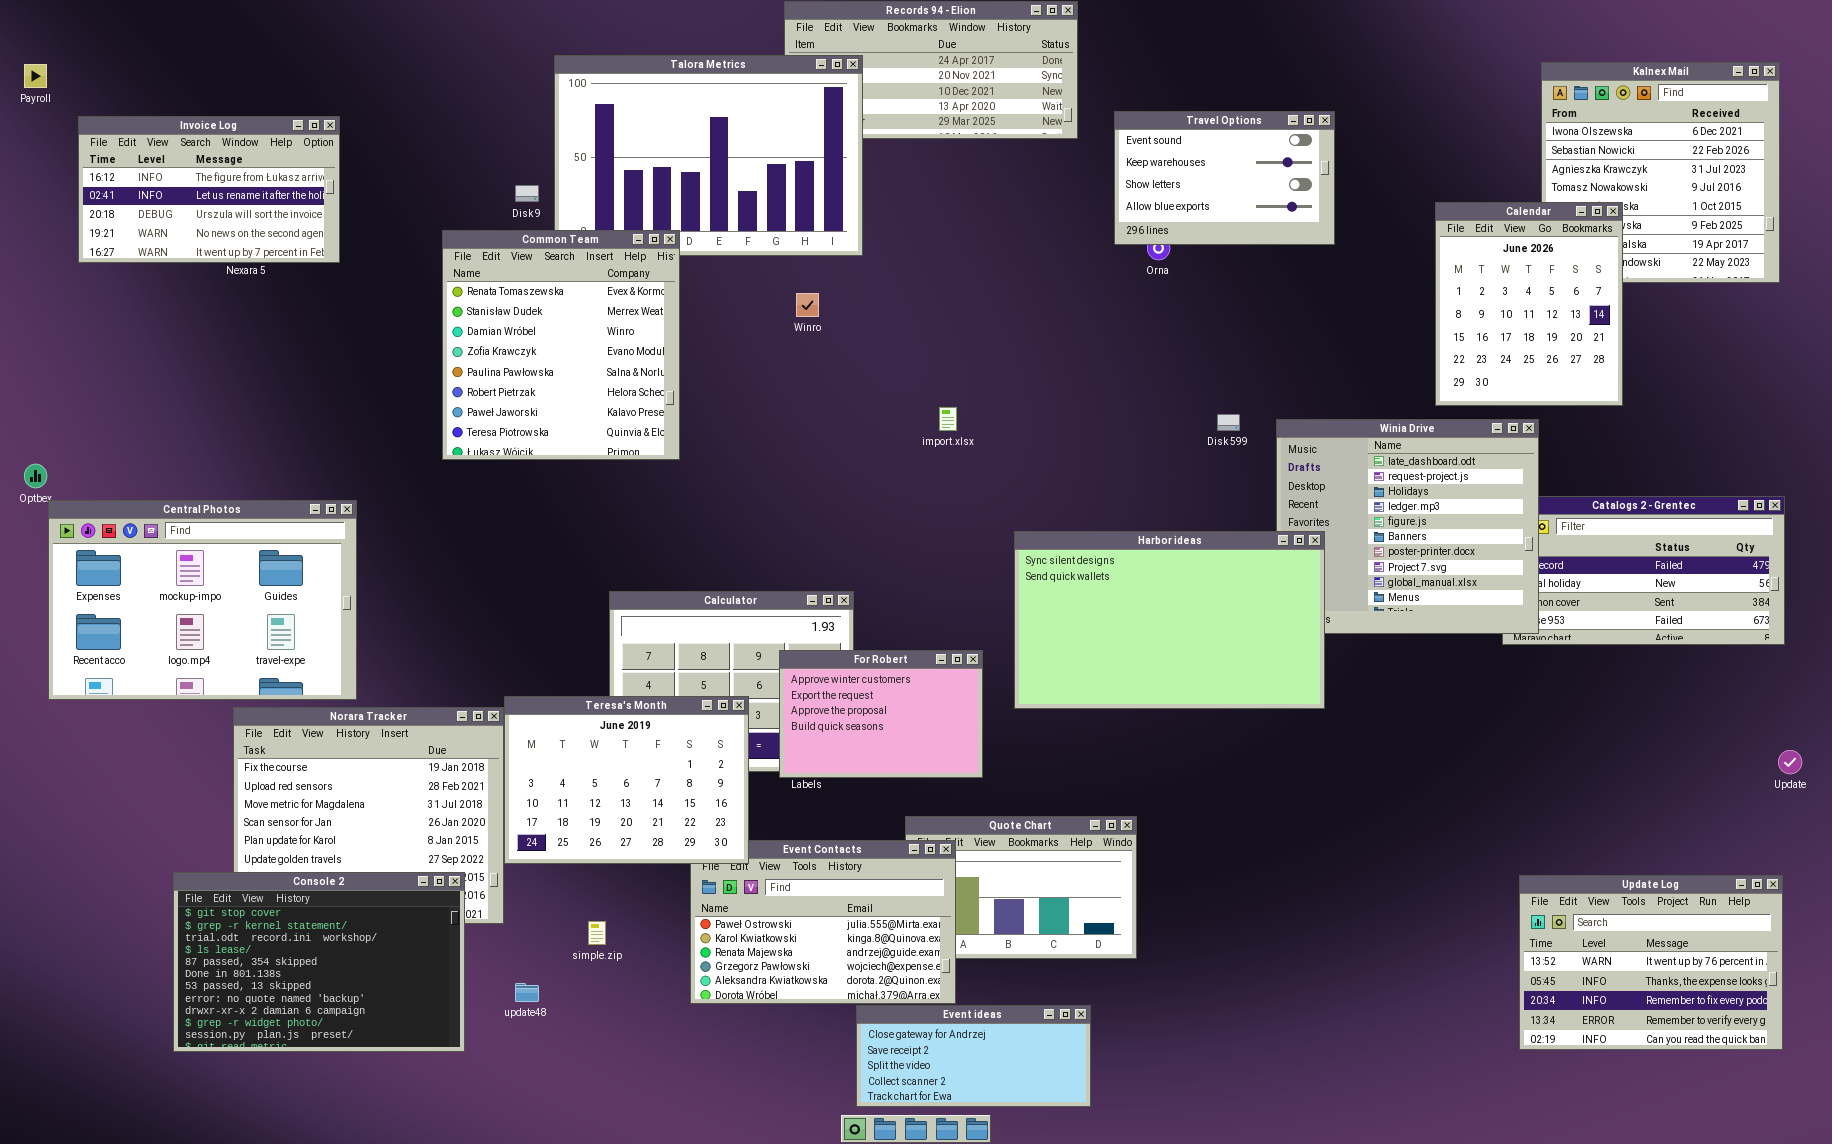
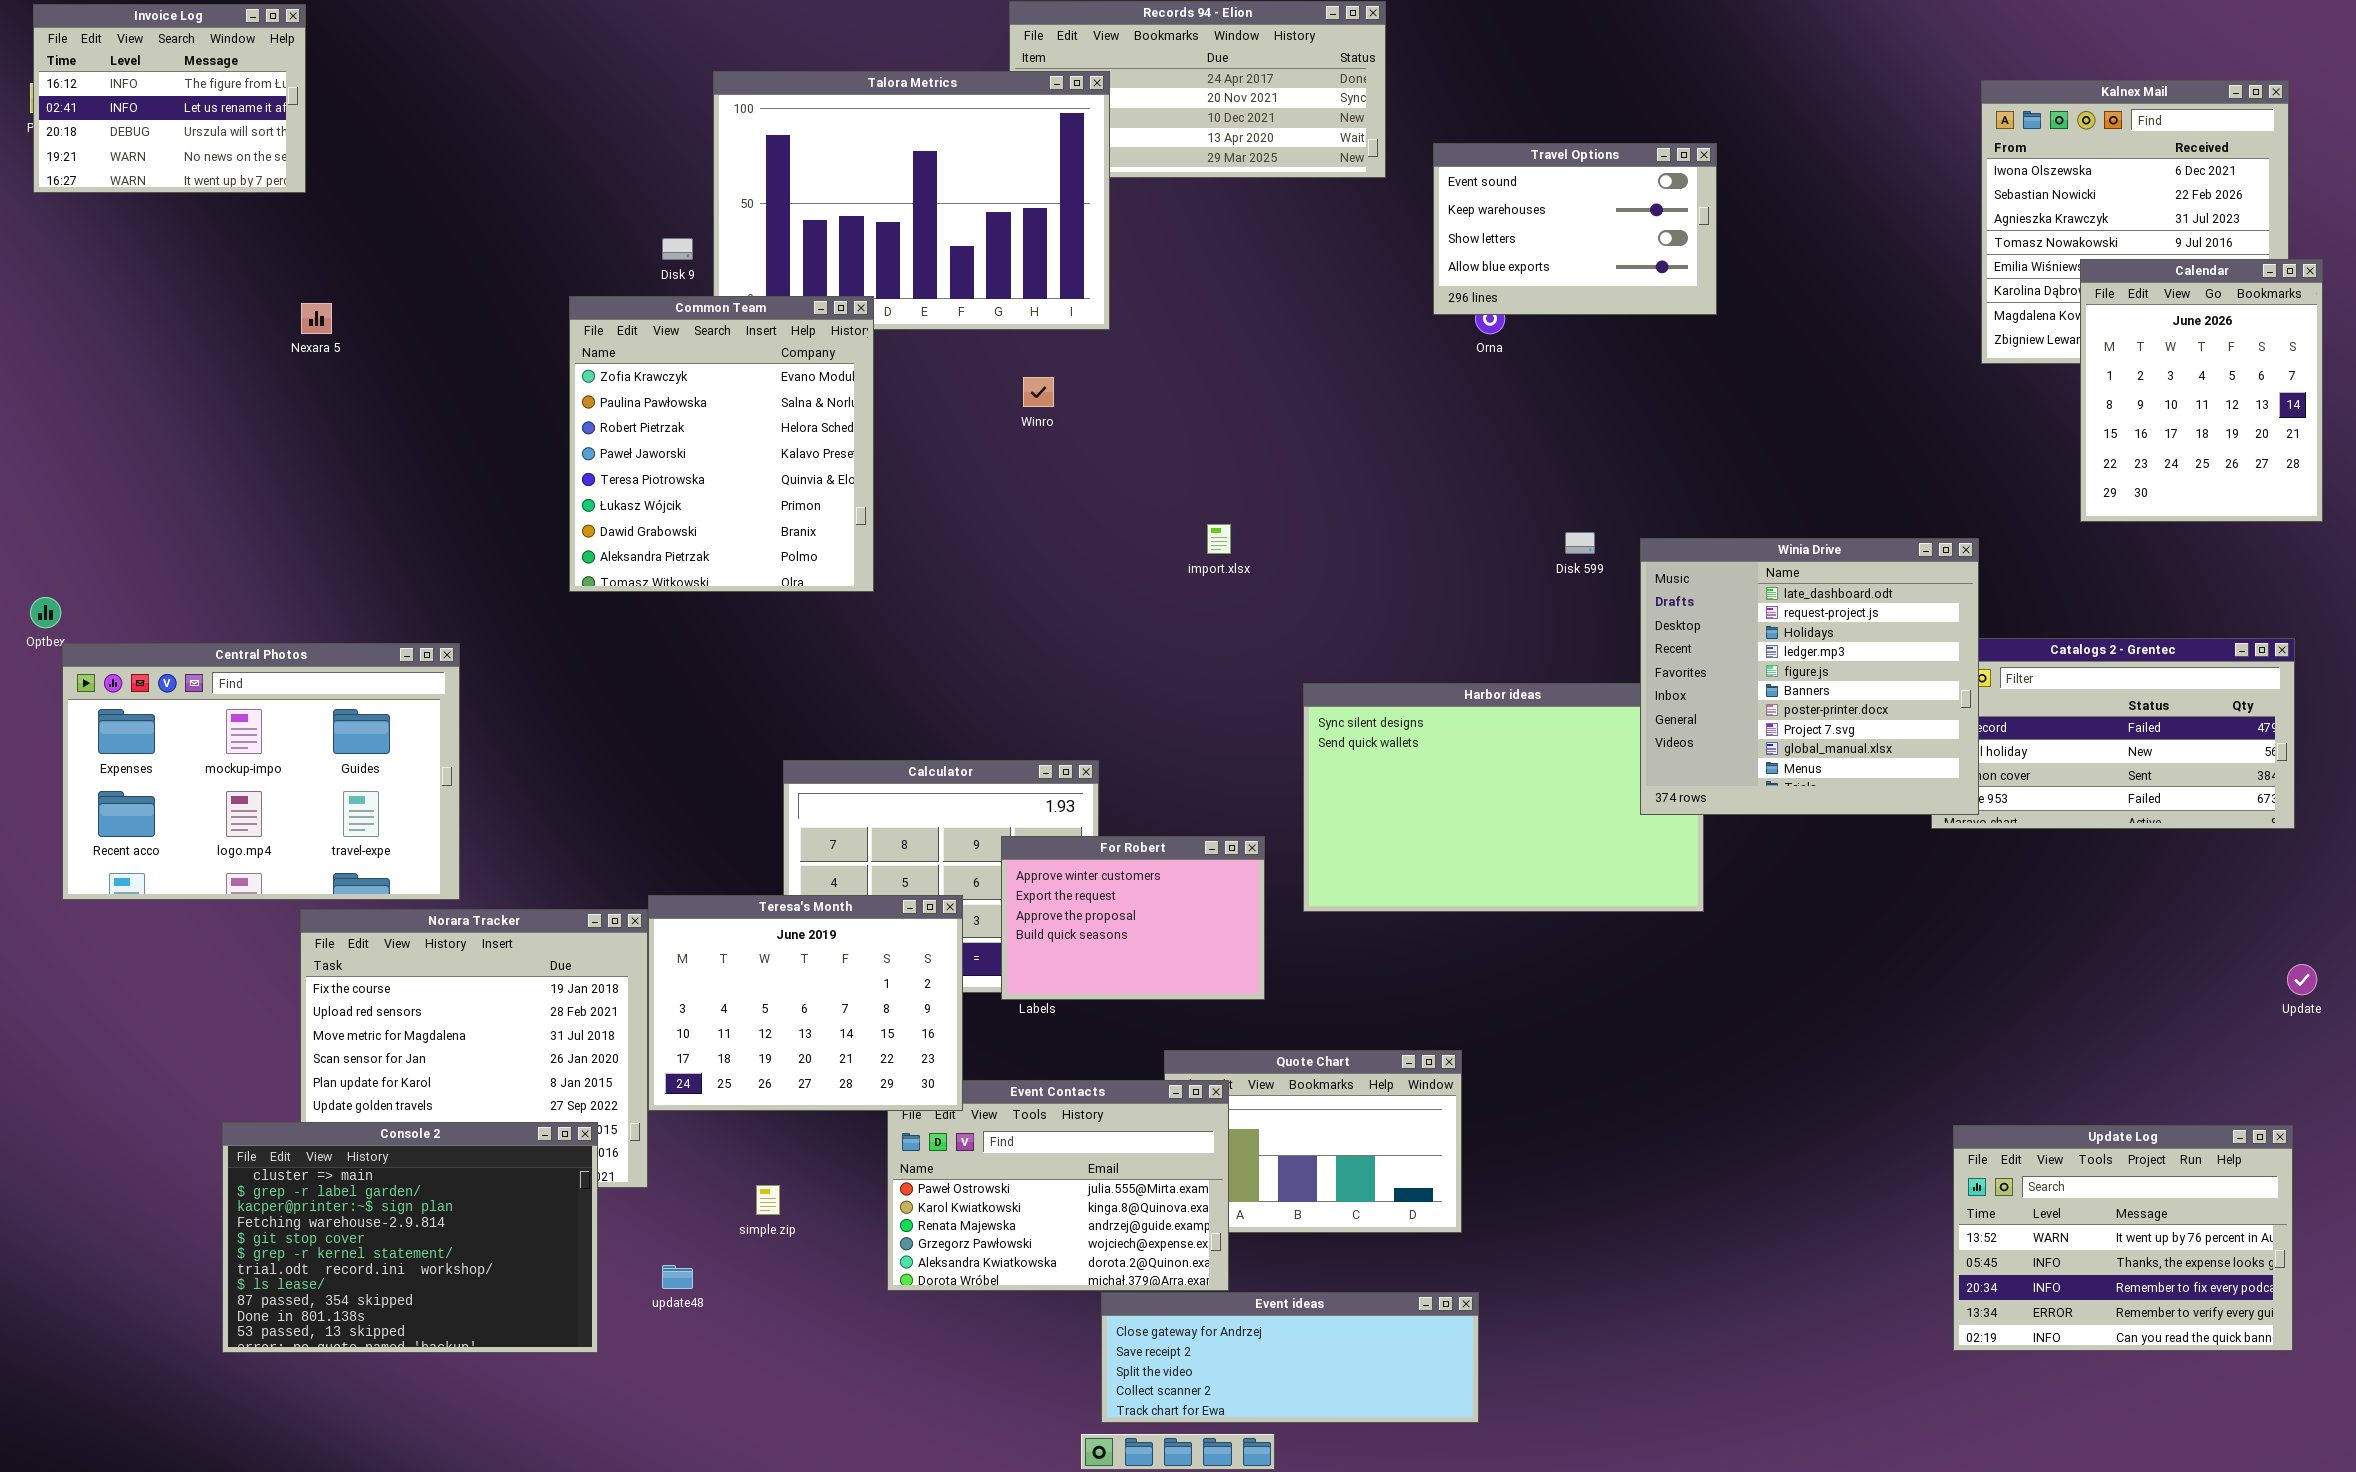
Invoice Log: [78,116,340,263] -> [33,4,306,193], moved, resized
Calendar: [1435,202,1623,406] -> [2080,259,2323,522], moved
Common Team: [442,230,680,460] -> [569,296,874,592], scrolled down 3 rows
Winia Drive: [1276,419,1539,634] -> [1640,538,1979,815], raised
Console 2: [173,872,465,1052] -> [222,1122,598,1353], scrolled up 4 rows
Event ideas: [856,1005,1091,1107] -> [1101,1292,1479,1423], resized

